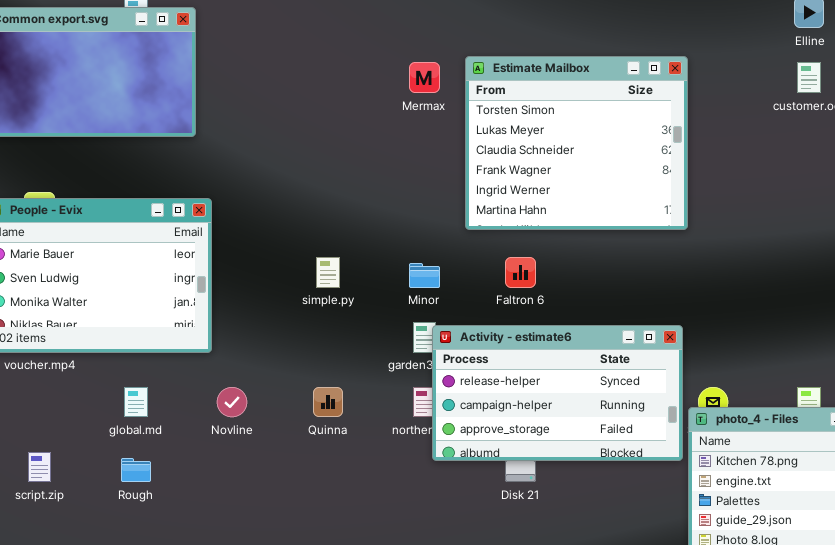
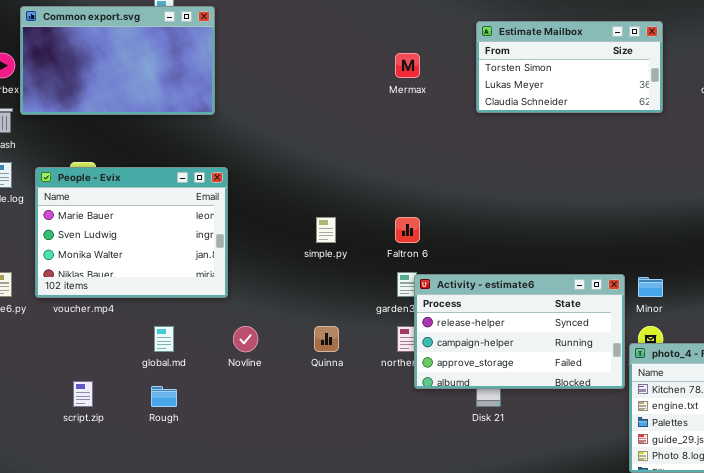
Estimate Mailbox: [465,56,688,230] -> [476,21,663,113], moved, resized
Faltron 6: [505,257,536,288] -> [395,217,420,243], moved
Minor: [409,263,440,288] -> [638,277,663,297], moved

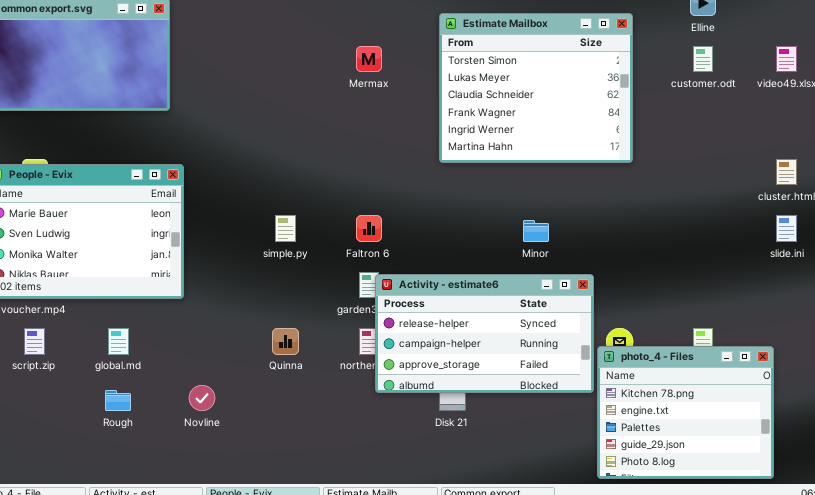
Estimate Mailbox: [476,21,663,113] -> [439,13,633,163], resized
Minor: [638,277,663,297] -> [523,220,549,242], moved
Novline: [233,326,258,352] -> [189,385,215,411], moved
script.zip: [73,381,93,407] -> [24,328,45,355], moved

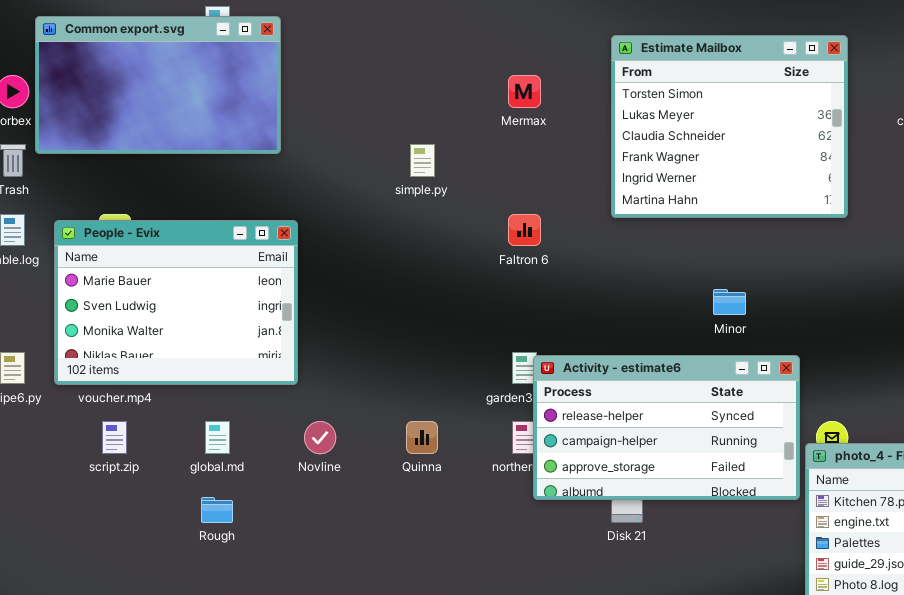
simple.py: [275,215,296,242] -> [410,144,435,177], moved
Faltron 6: [356,215,382,242] -> [508,214,541,246], moved
Novline: [189,385,215,411] -> [304,421,336,454], moved

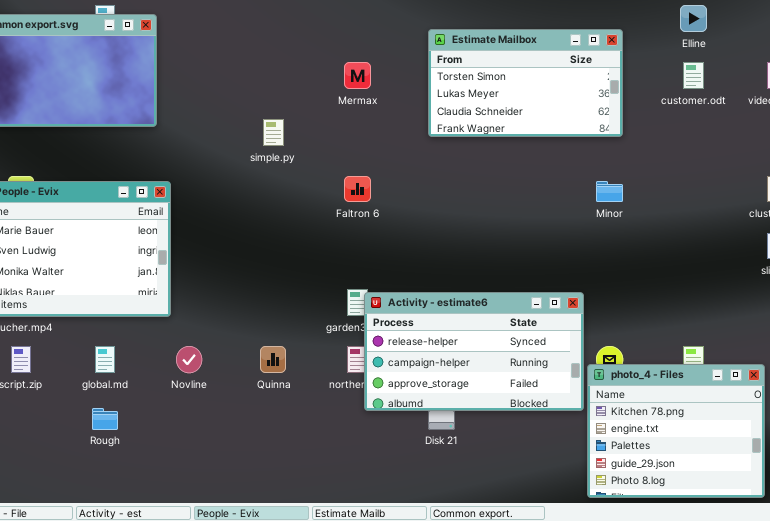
Estimate Mailbox: [611,35,848,218] -> [428,29,623,137], resized
Minor: [713,289,746,315] -> [596,181,623,202], moved

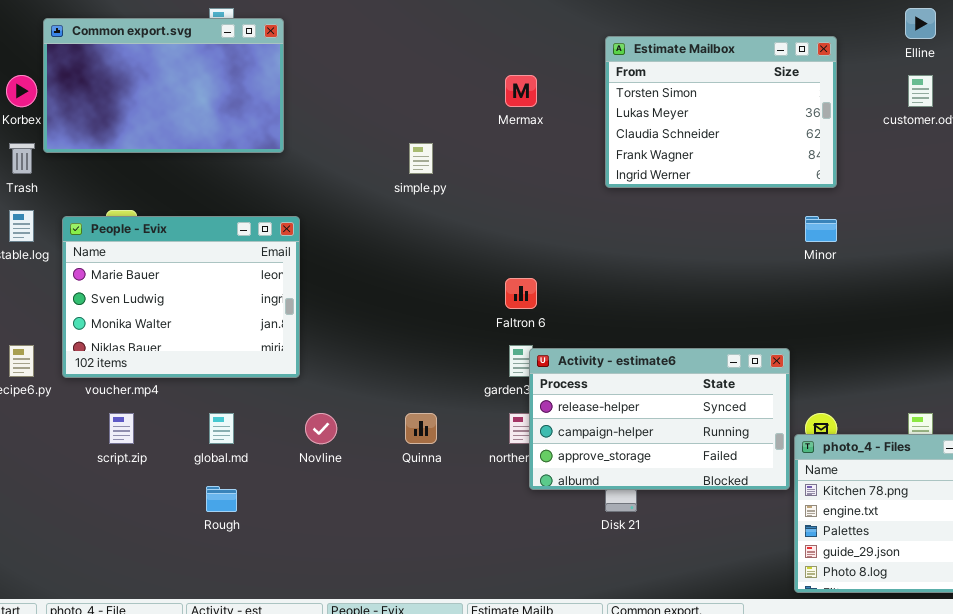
Estimate Mailbox: [428,29,623,137] -> [605,36,837,188], resized
Faltron 6: [344,176,371,202] -> [505,278,537,309], moved

